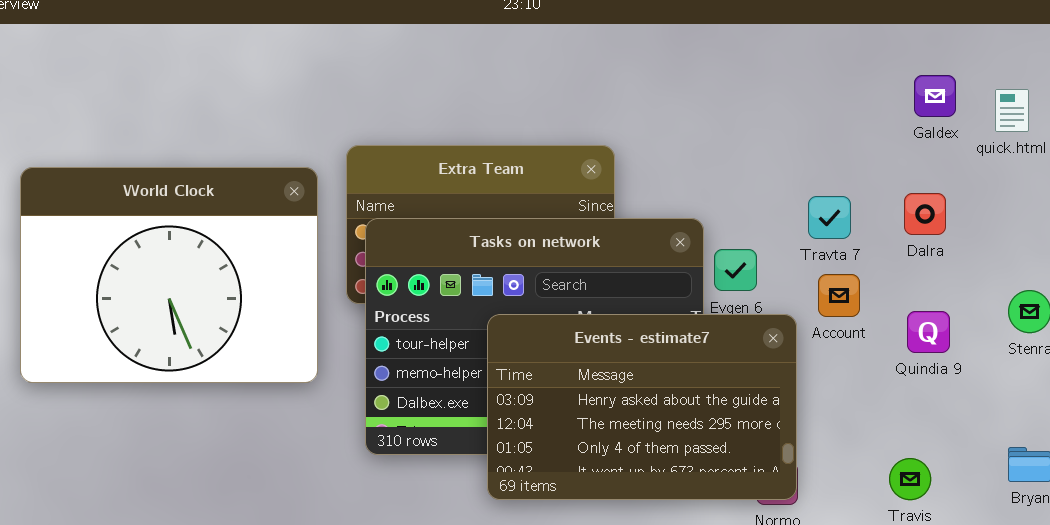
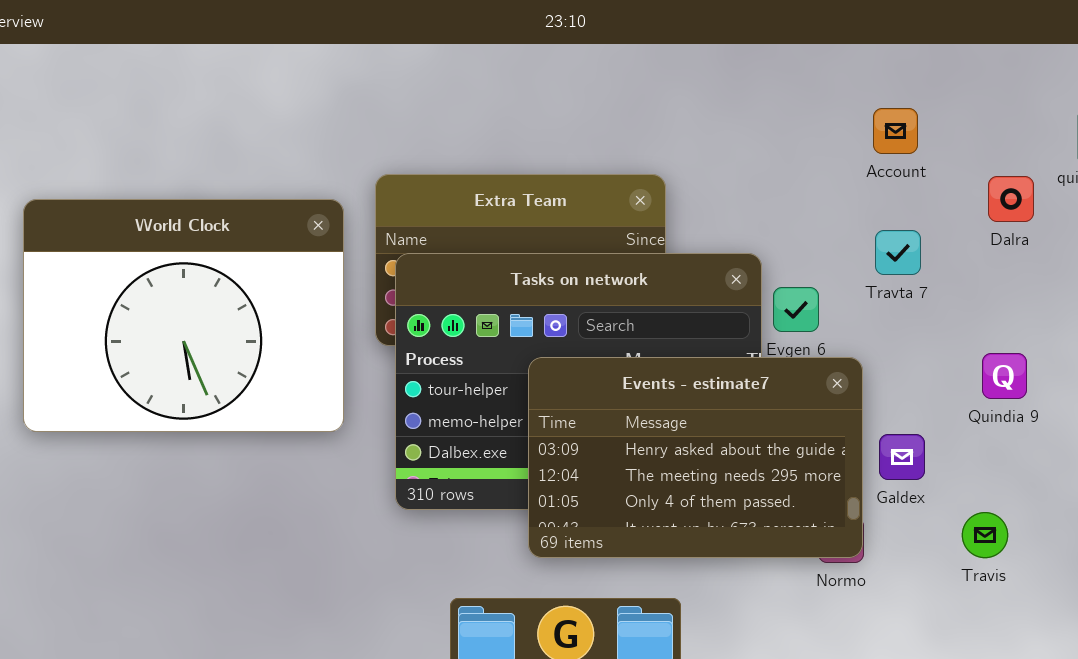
Galdex: [914,75,956,117] -> [879,434,925,480], moved
Dalra: [904,193,946,235] -> [988,176,1034,222], moved
Account: [818,274,860,317] -> [873,108,918,154], moved

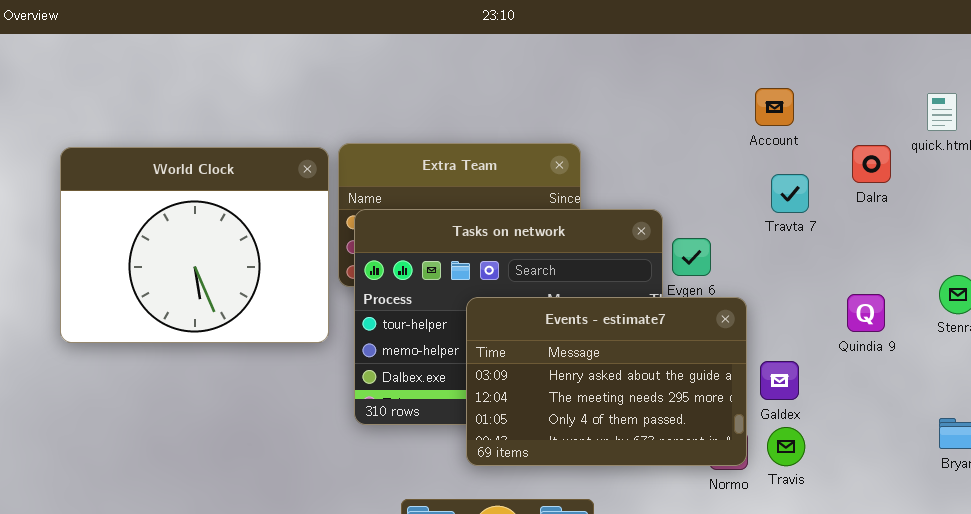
World Clock: [23,199,344,432] -> [60,147,329,343], moved
Travta 7: [875,230,921,275] -> [771,174,809,213], moved
Travis: [962,512,1008,558] -> [767,427,805,466], moved

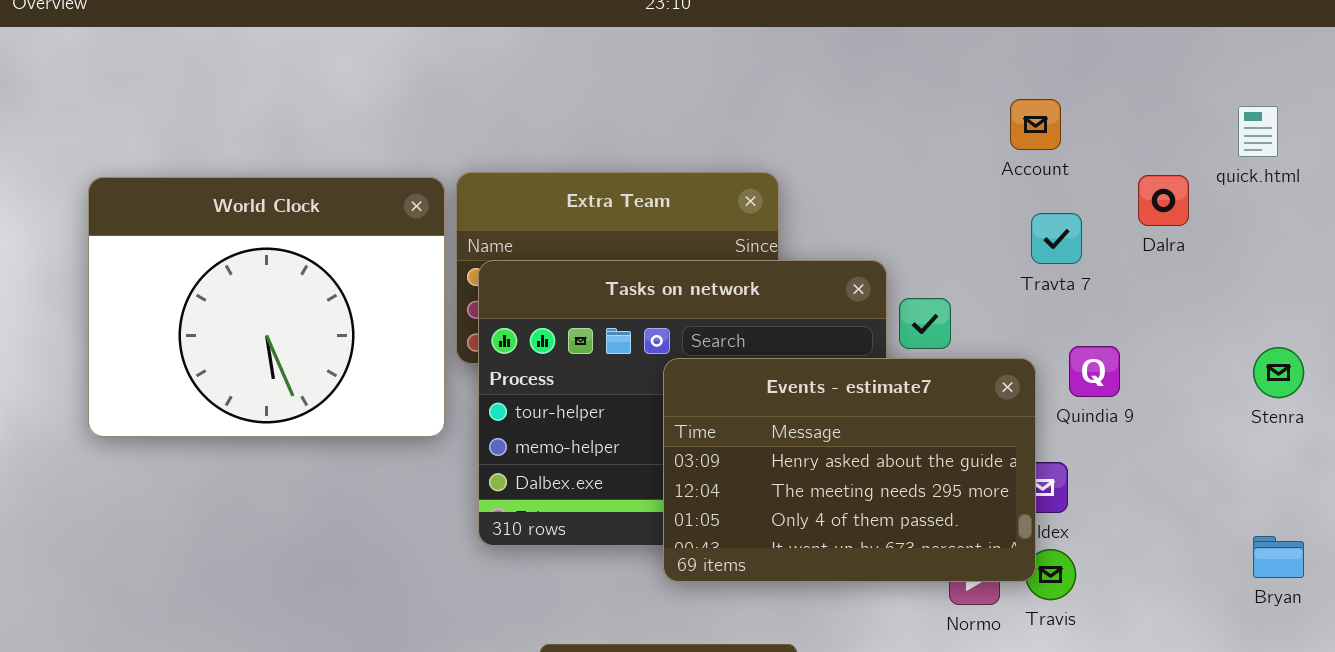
Quindia 9: [847,294,885,332] -> [1069,346,1120,397], moved
Events - estimate7: [466,297,747,466] -> [663,358,1036,582], moved

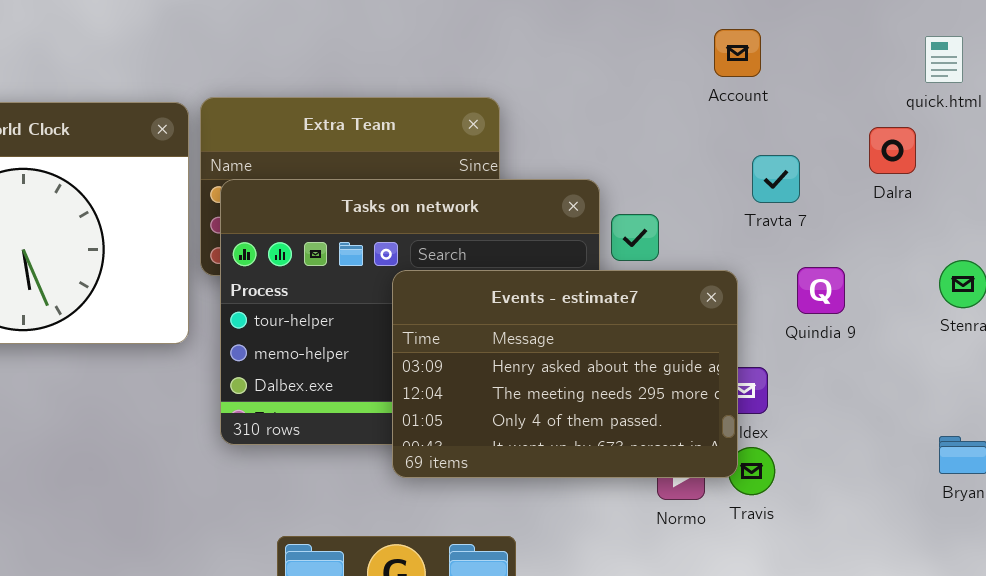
Dalra: [1138,175,1189,226] -> [869,127,916,174], moved
Travta 7: [1031,213,1082,264] -> [752,155,800,203], moved
Quindia 9: [1069,346,1120,397] -> [797,267,845,314], moved

